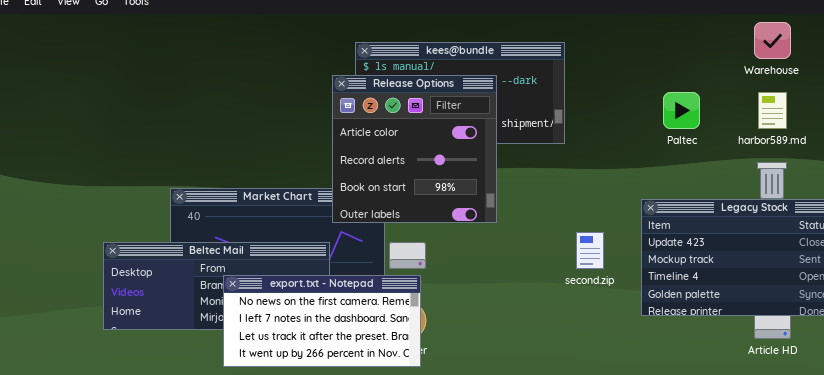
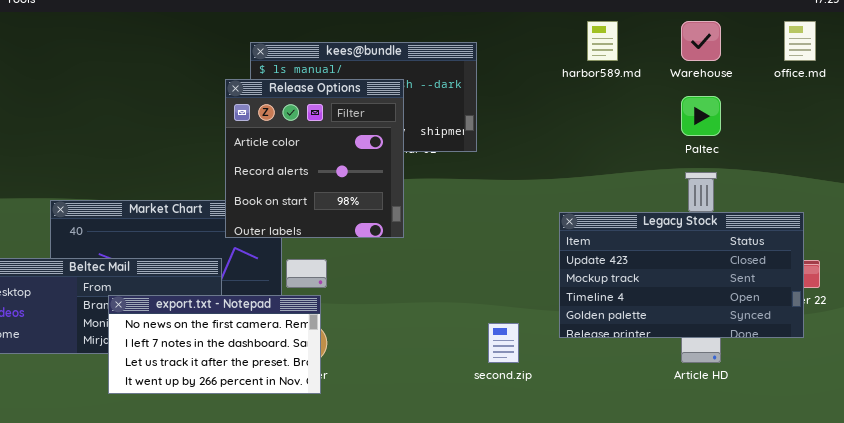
Paltec: [663,92,700,129] -> [681,96,721,136], moved
harbor589.md: [758,92,787,129] -> [587,21,618,61], moved
second.zip: [576,232,604,269] -> [488,323,519,363], moved

